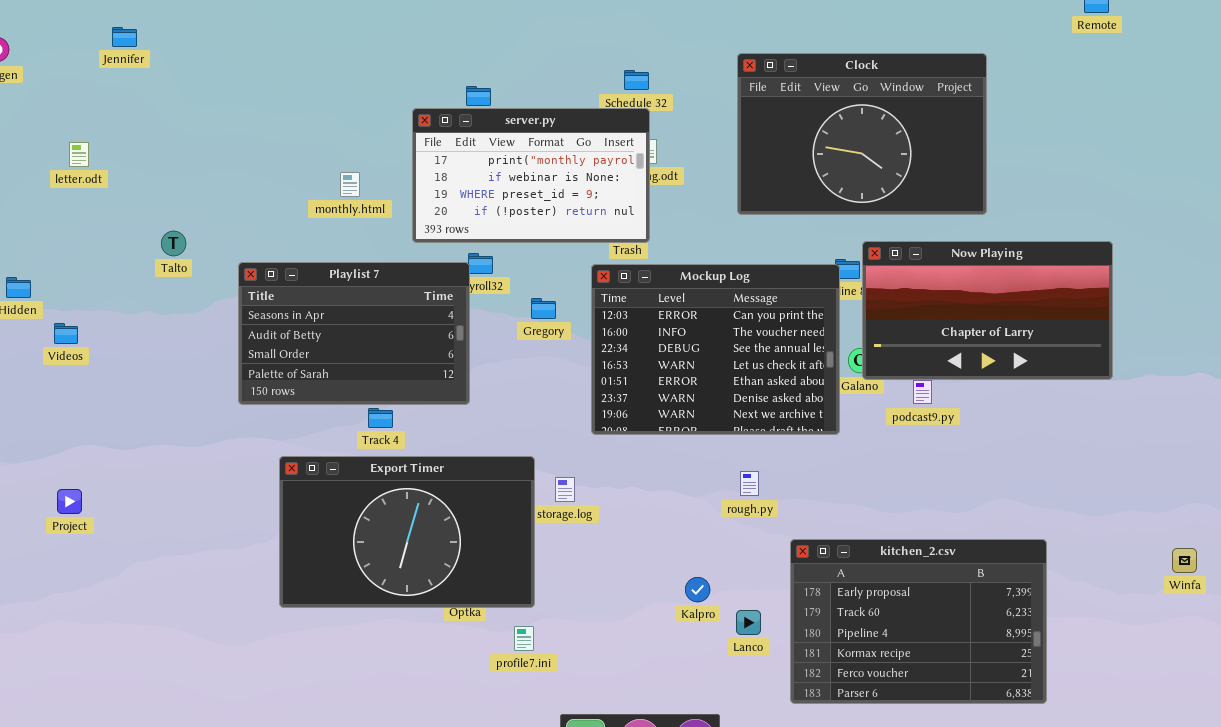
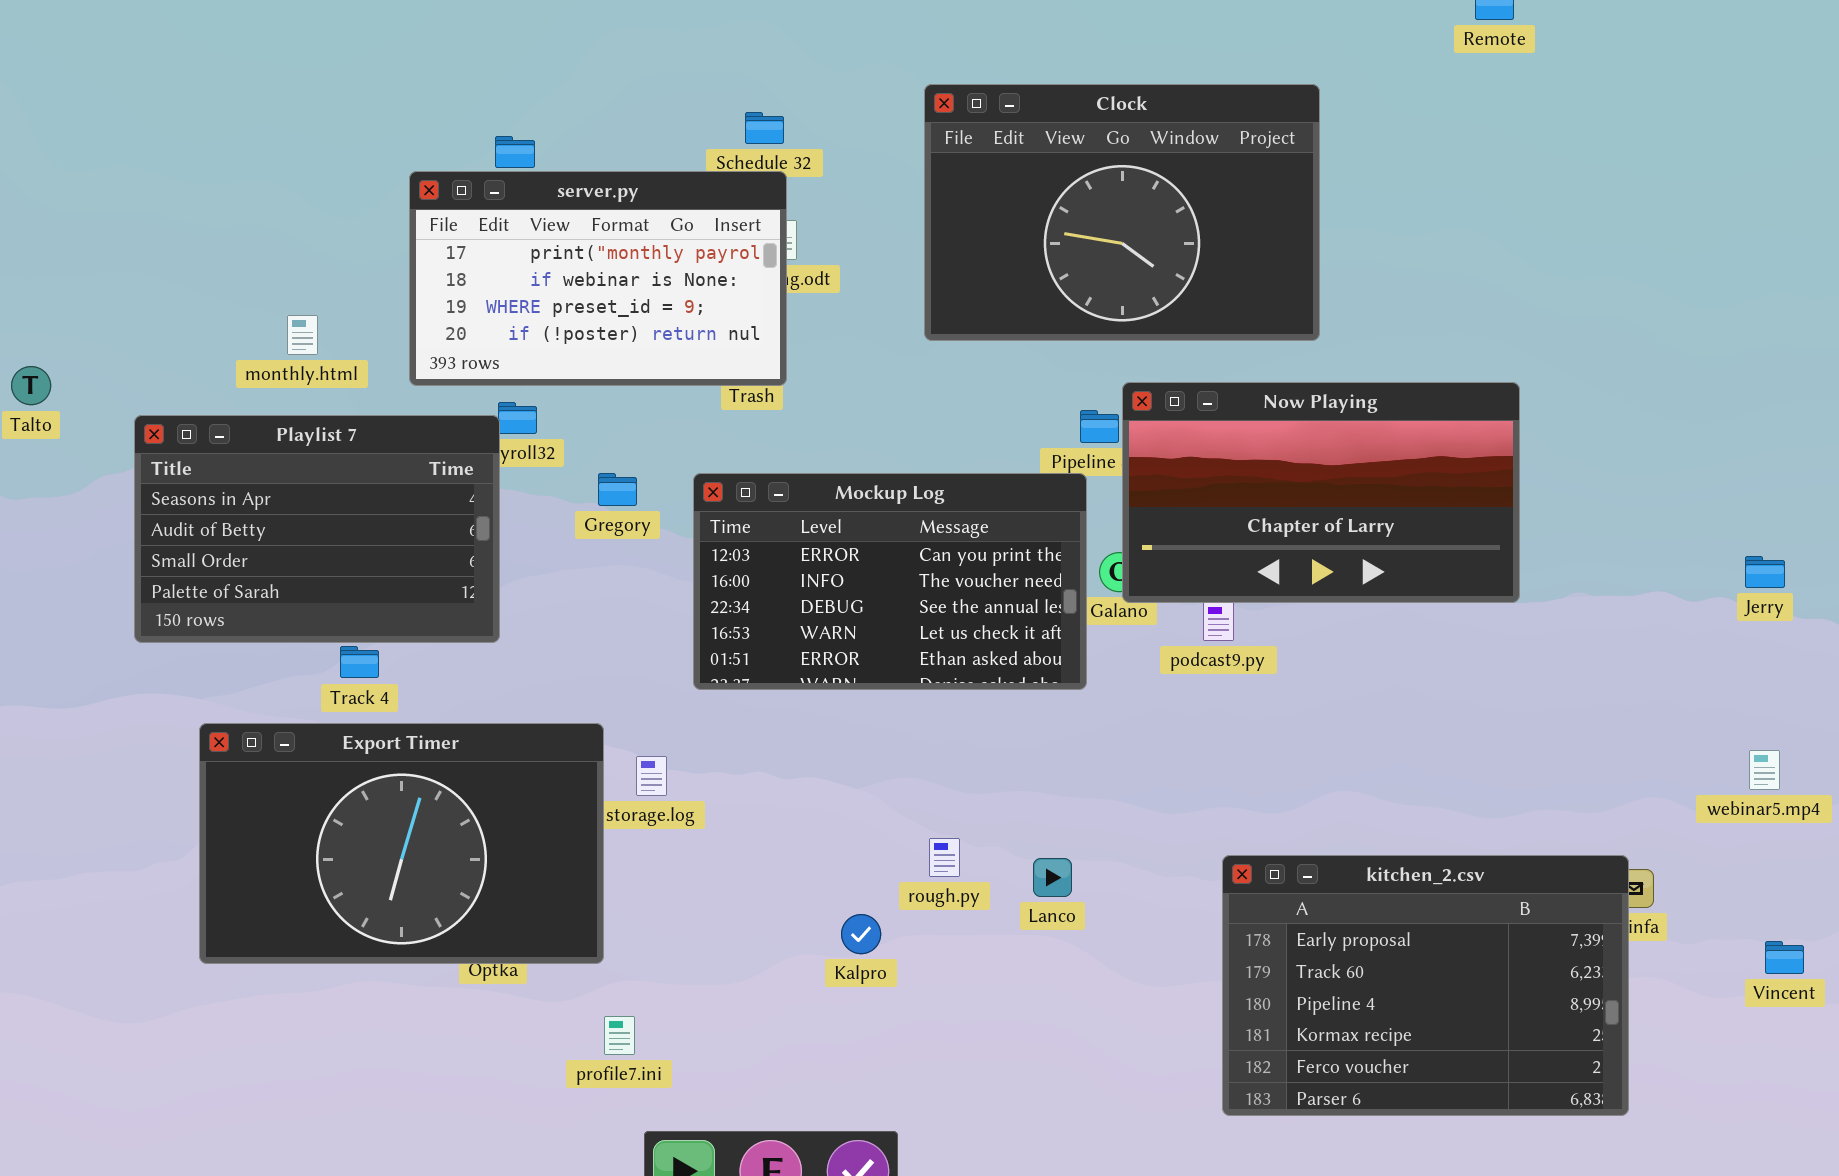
monthly.html: [340,172,360,197] -> [287,315,318,355], moved
Mockup Log: [591,264,840,435] -> [693,473,1087,690], resized
rough.py: [740,471,759,496] -> [929,838,960,877], moved
kitchen_2.csv: [790,539,1047,704] -> [1222,855,1629,1116], moved
Lanco: [736,610,761,635] -> [1033,858,1072,897], moved
profile7.ini: [514,626,534,651] -> [604,1016,635,1055], moved

